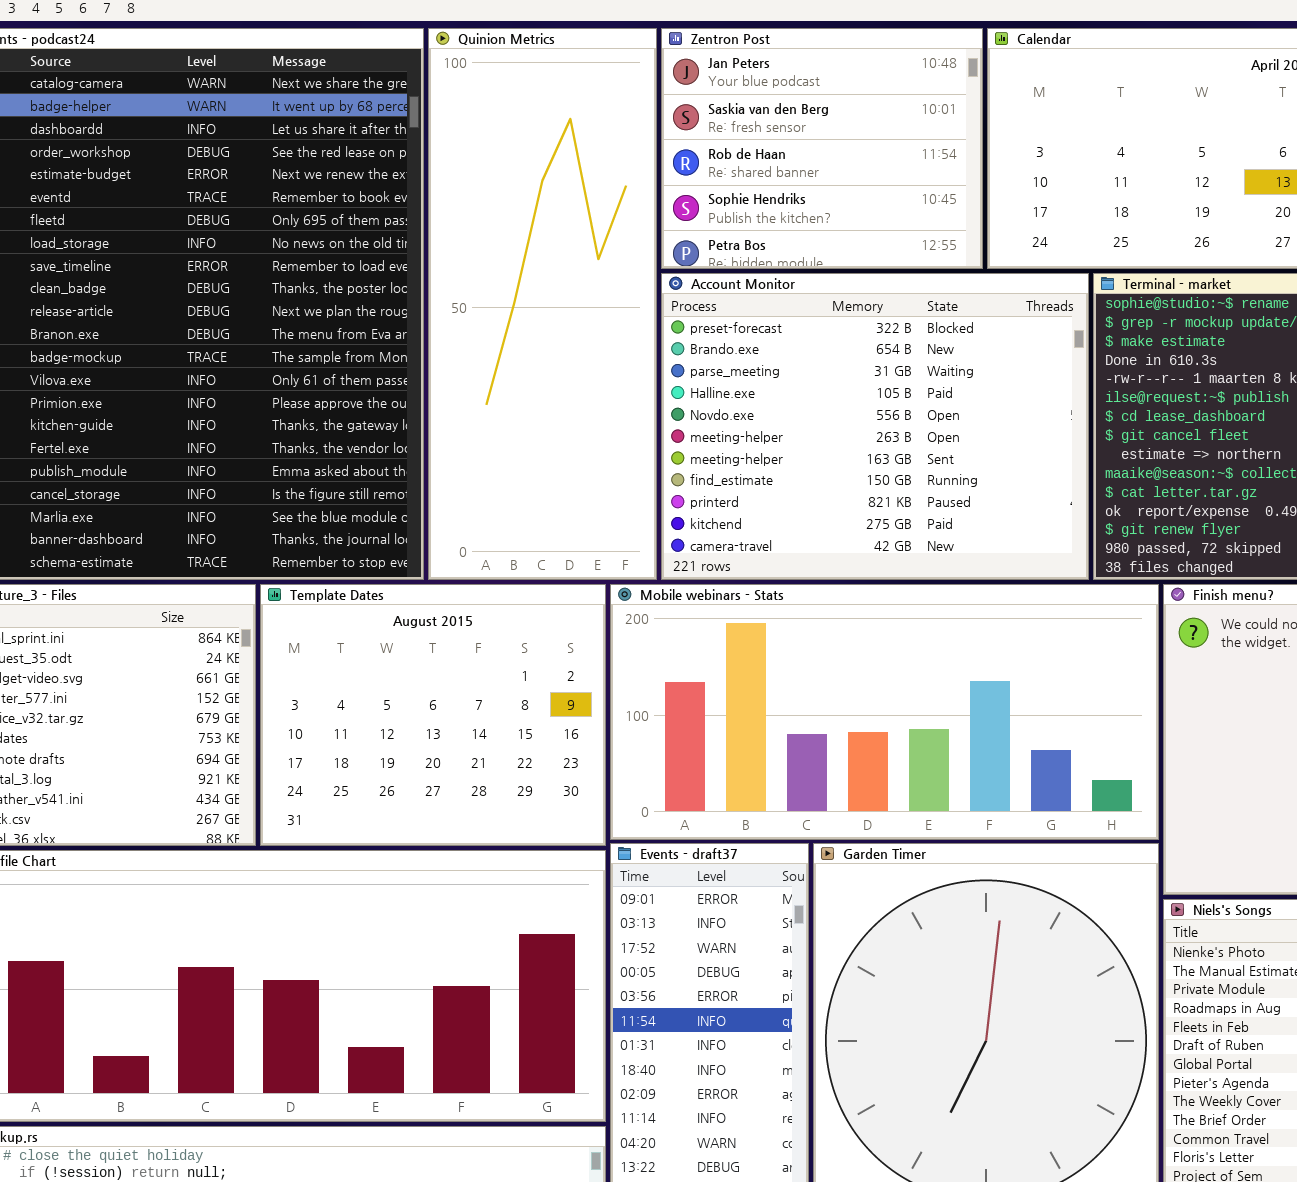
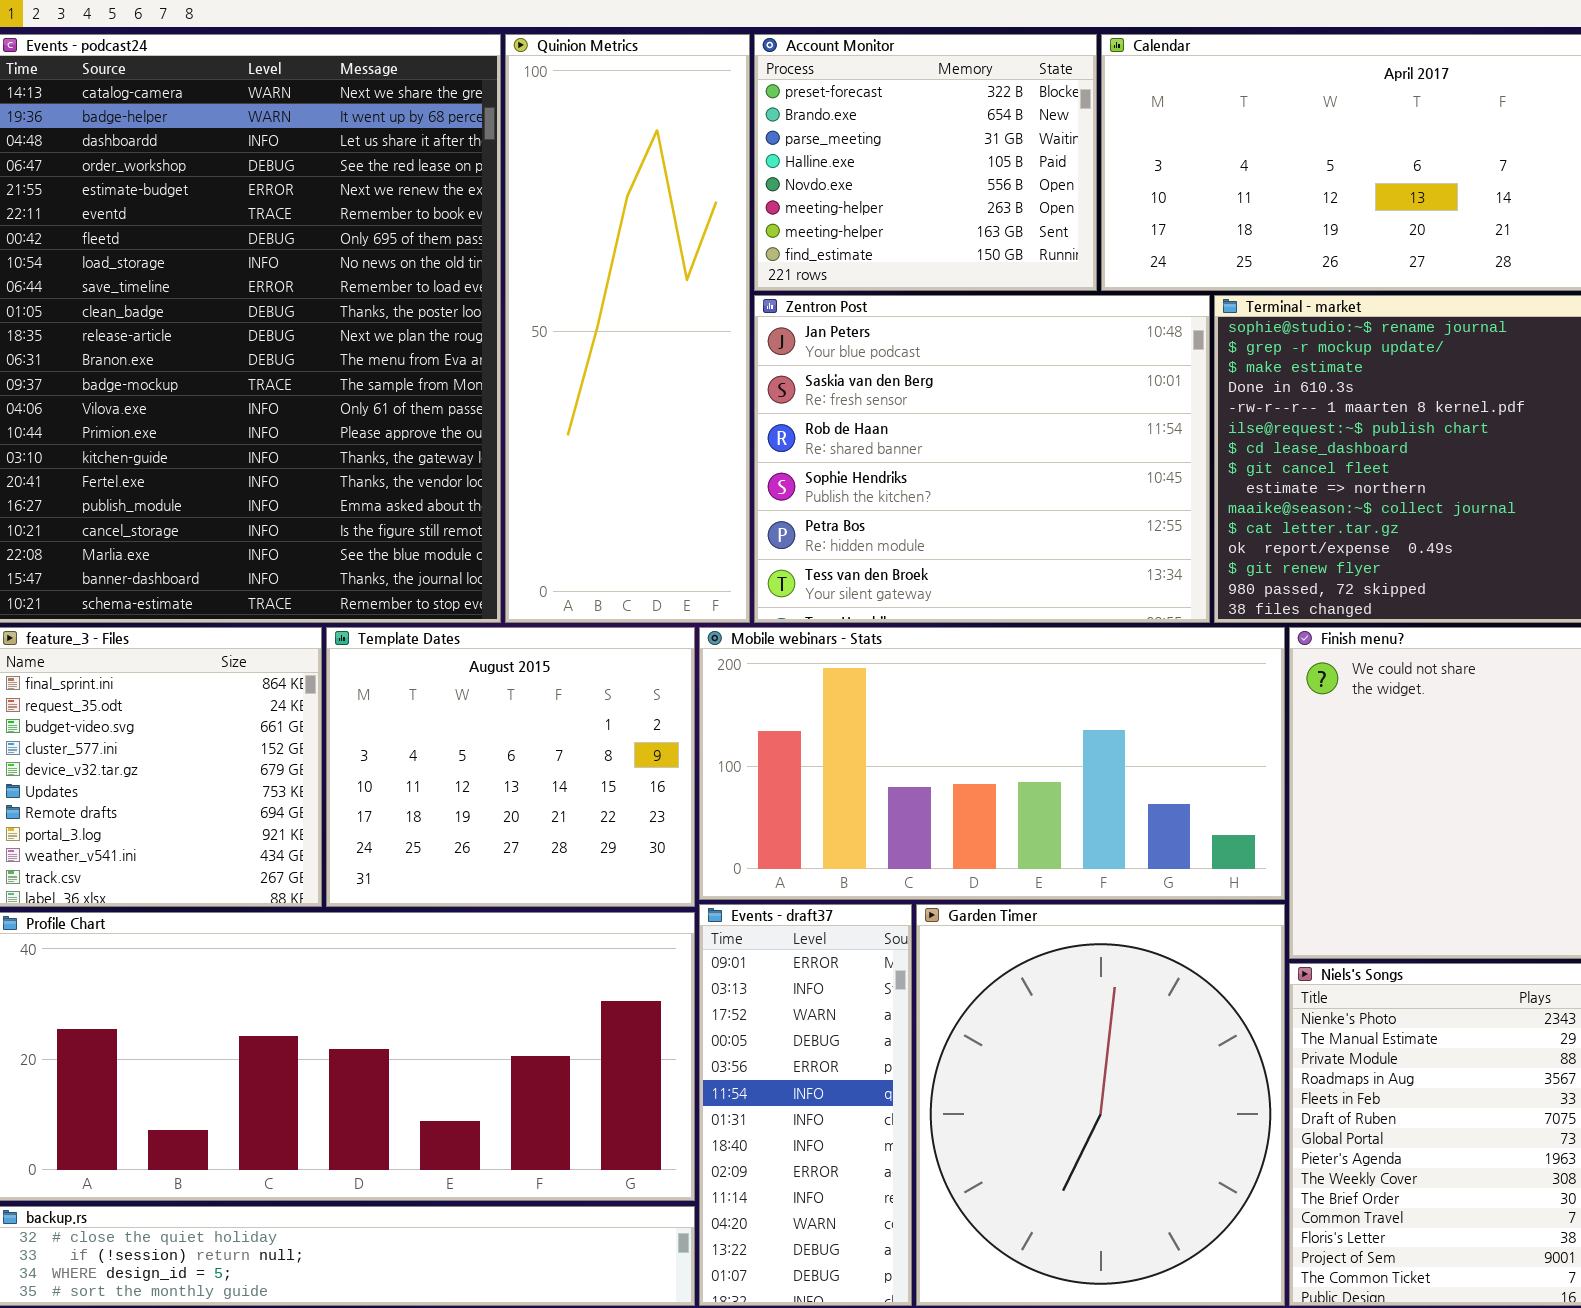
Zentron Post: [661,28,983,269] -> [754,295,1210,623], moved, resized
Account Monitor: [661,273,1089,580] -> [754,34,1097,291], moved, resized

